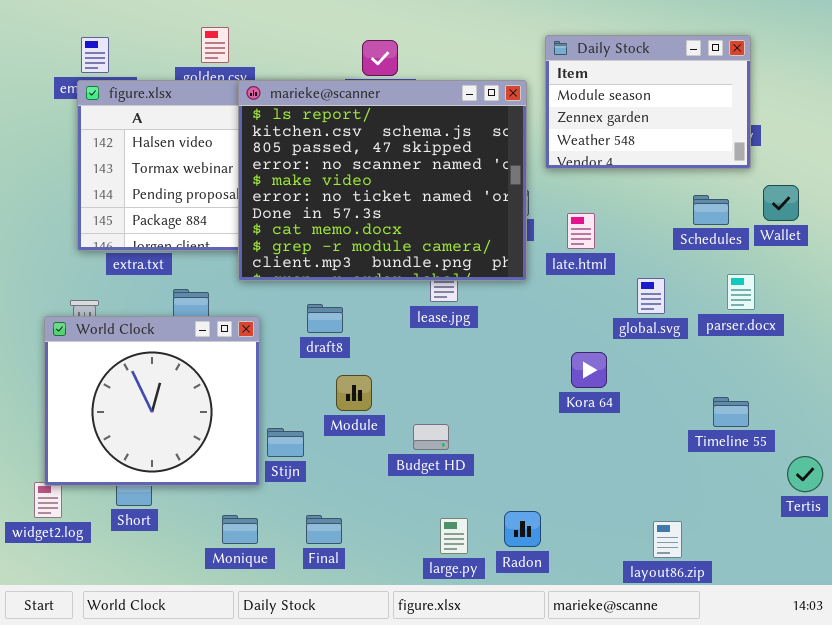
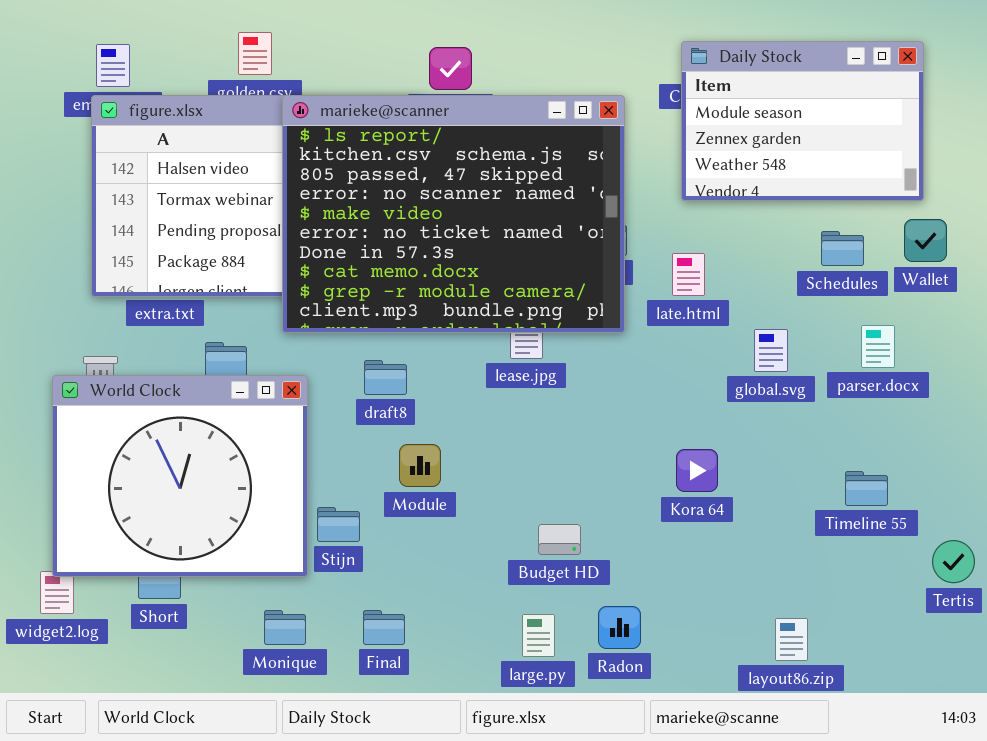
Daily Stock: [545,35,751,169] -> [681,41,924,201], moved
Kora 64: [571,352,607,388] -> [676,449,718,492], moved
Budget HD: [413,424,449,450] -> [538,524,581,555], moved

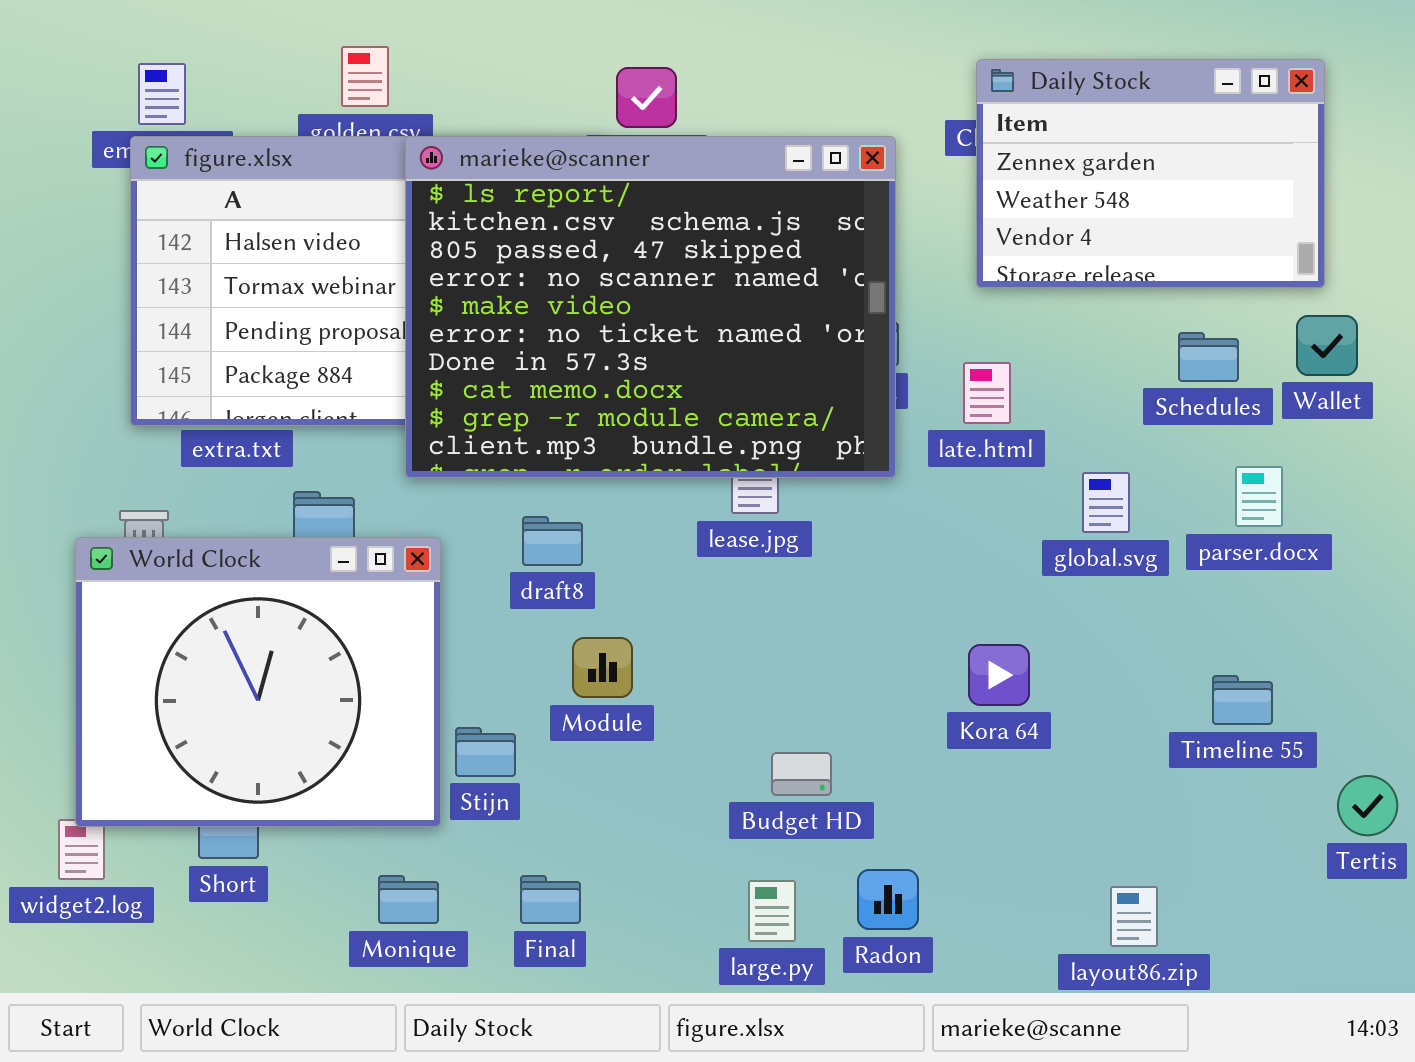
Daily Stock: [681,41,924,201] -> [976,59,1325,288], scrolled down 1 row

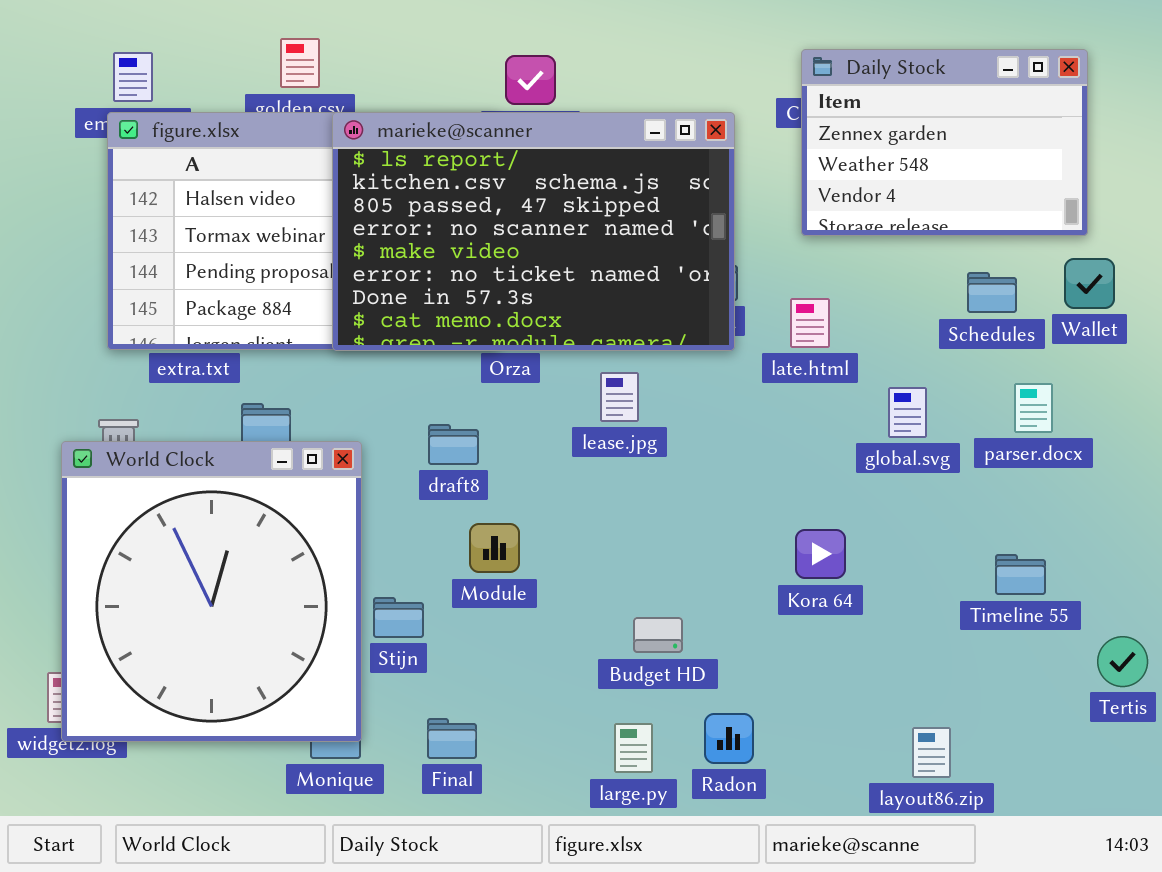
marieke@scanner: [405,136,896,478] -> [332,112,735,351], resized
World Clock: [75,537,441,827] -> [61,441,362,742], resized

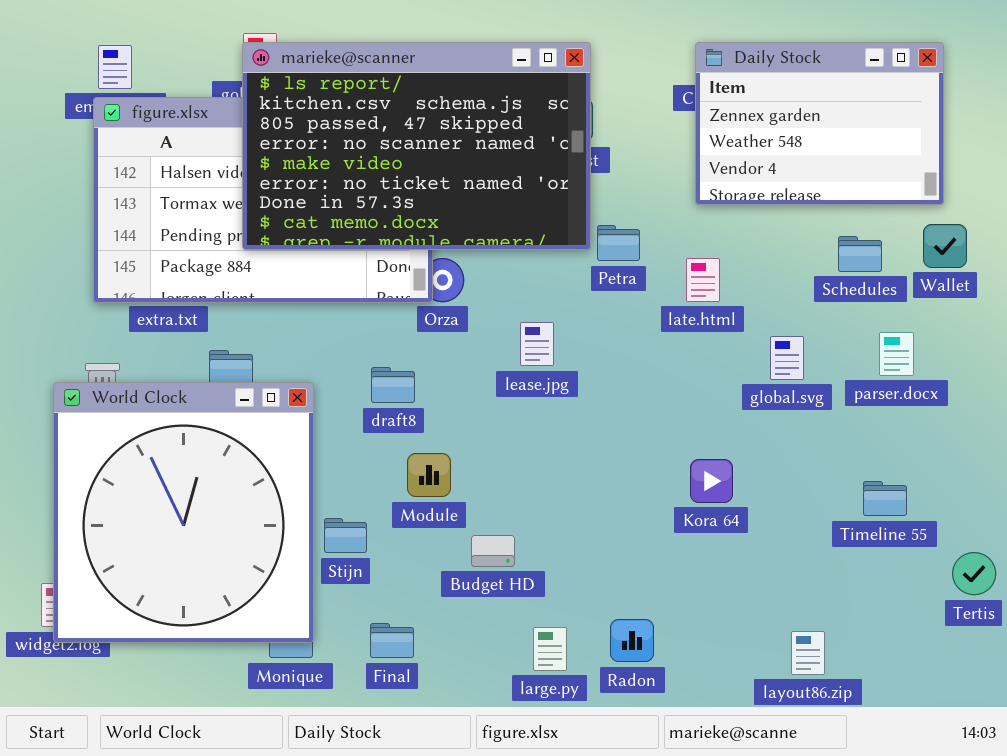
marieke@scanner: [332,112,735,351] -> [242,42,591,250], moved
Budget HD: [633,617,683,653] -> [471,535,515,567], moved

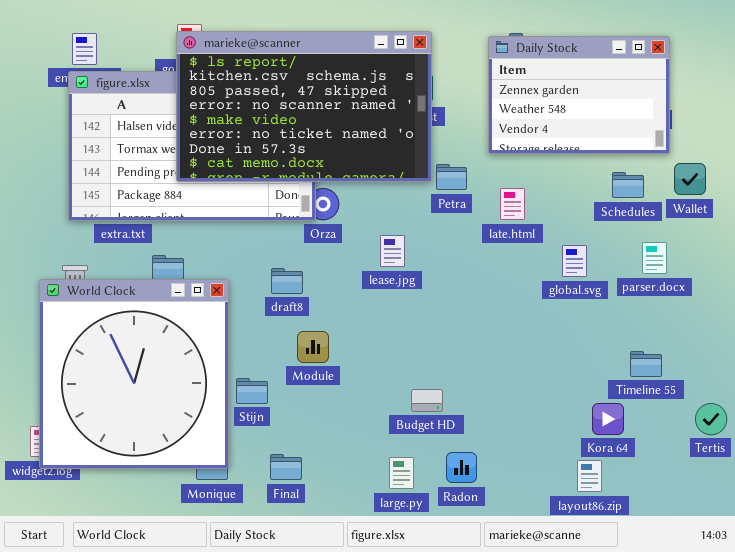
Daily Stock: [695,42,944,205] -> [488,36,670,154], moved
Kora 64: [690,459,733,503] -> [592,403,624,435], moved
Budget HD: [471,535,515,567] -> [411,389,443,412], moved

